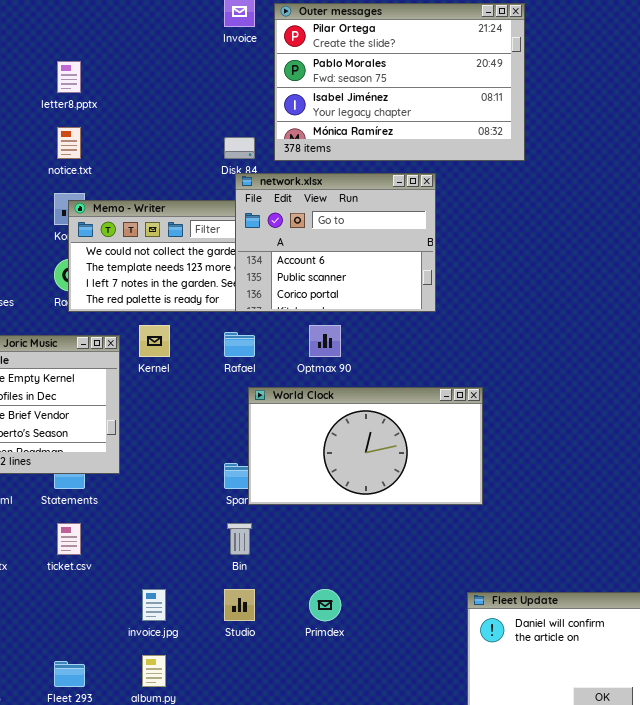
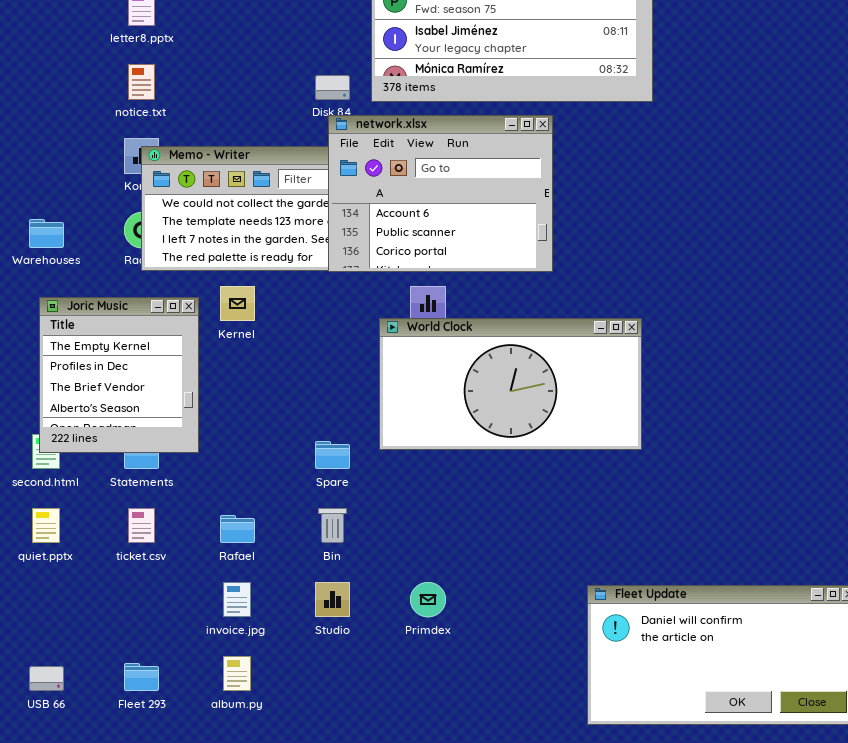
Rafael: [224,332,255,357] -> [220,515,255,543], moved
World Clock: [248,387,483,505] -> [379,318,642,450], moved

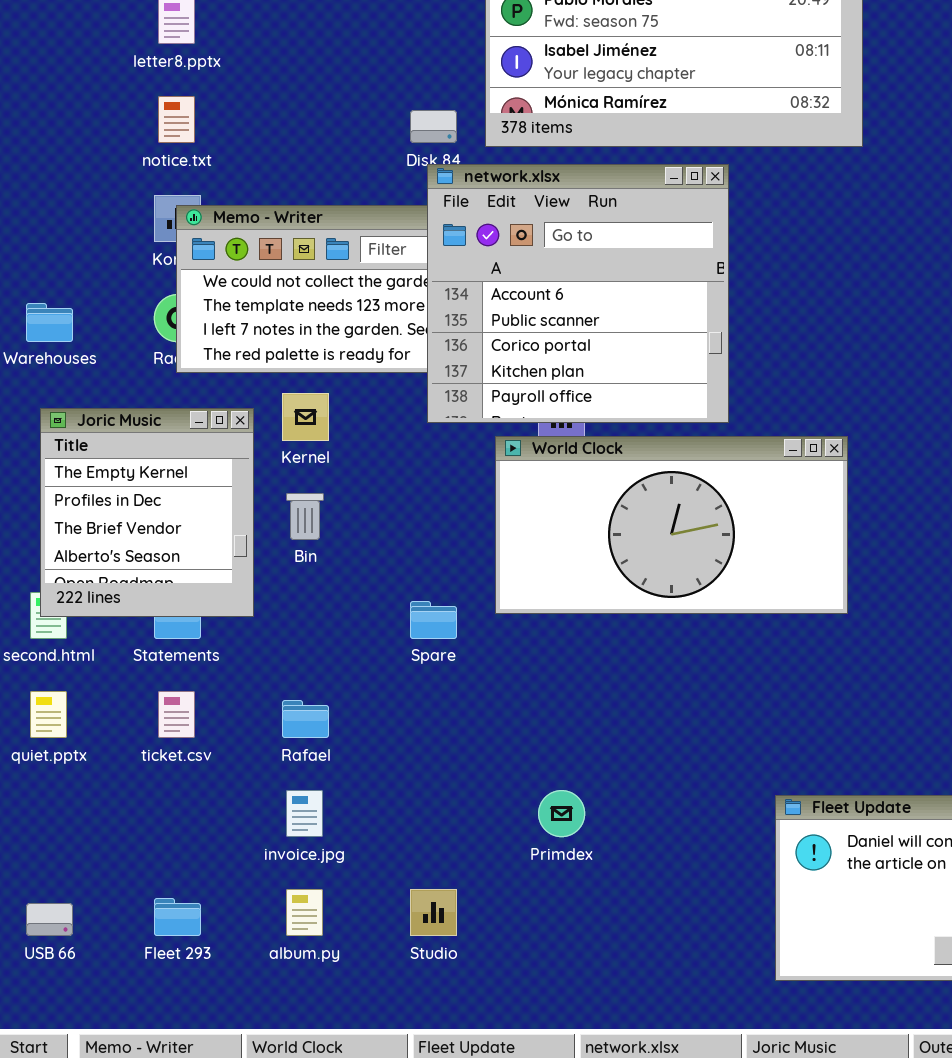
network.xlsx: [328,115,553,272] -> [427,164,729,423], resized
Bin: [318,508,347,543] -> [286,493,324,540], moved
Studio: [315,582,350,617] -> [410,889,457,936], moved

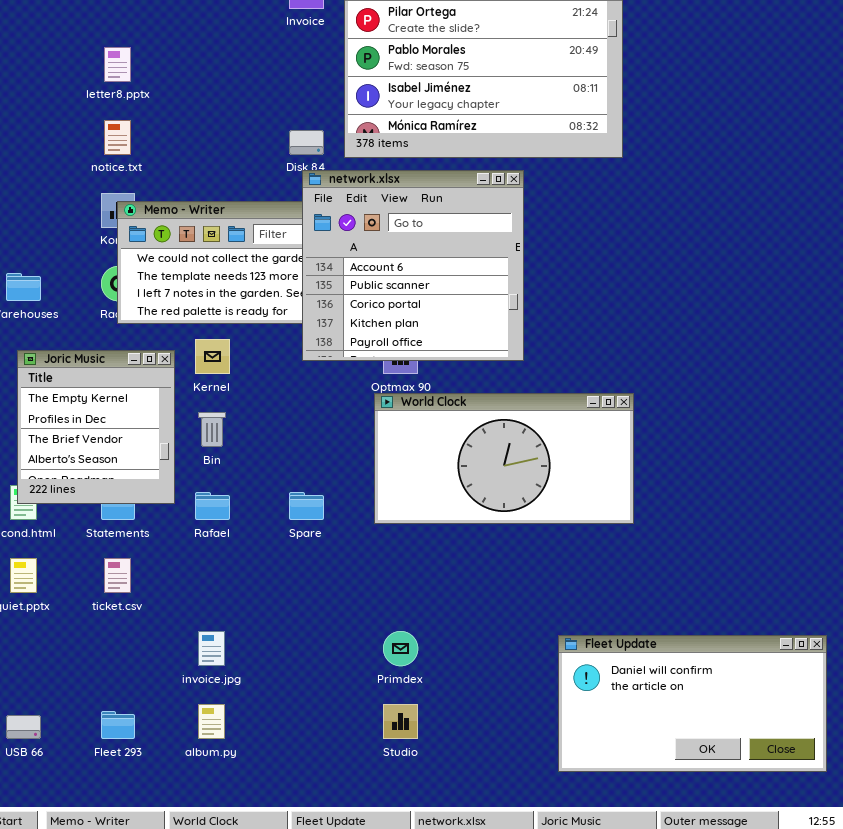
World Clock: [495,436,848,614] -> [374,393,634,524], moved
Rafael: [282,700,329,738] -> [195,492,230,520], moved
Studio: [410,889,457,936] -> [383,704,418,739], moved

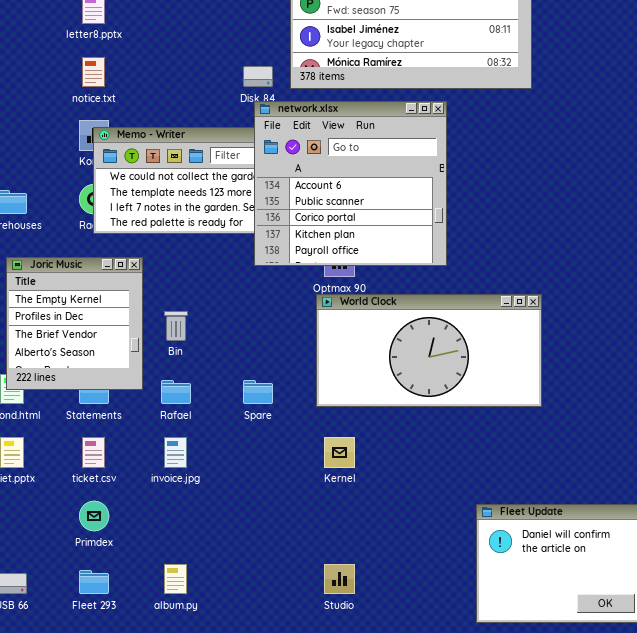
Kernel: [195,339,230,374] -> [324,437,355,468], moved
invoice.jpg: [198,631,225,666] -> [164,437,187,468], moved
Primdex: [383,631,418,666] -> [79,501,109,531], moved

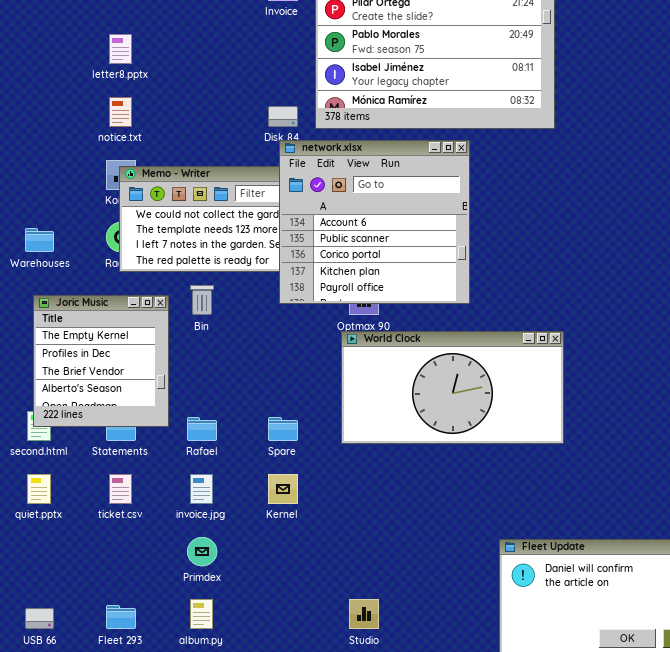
Bin: [164,311,188,341] -> [190,285,214,315], moved
Kernel: [324,437,355,468] -> [268,474,298,504], moved
Primdex: [79,501,109,531] -> [187,537,217,566], moved

